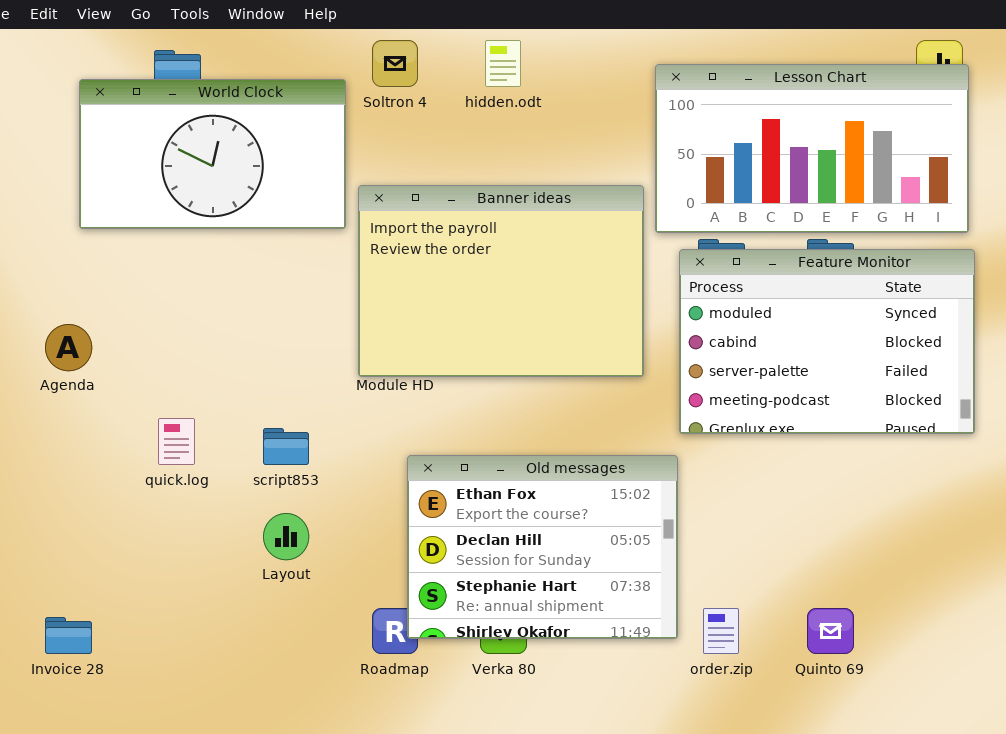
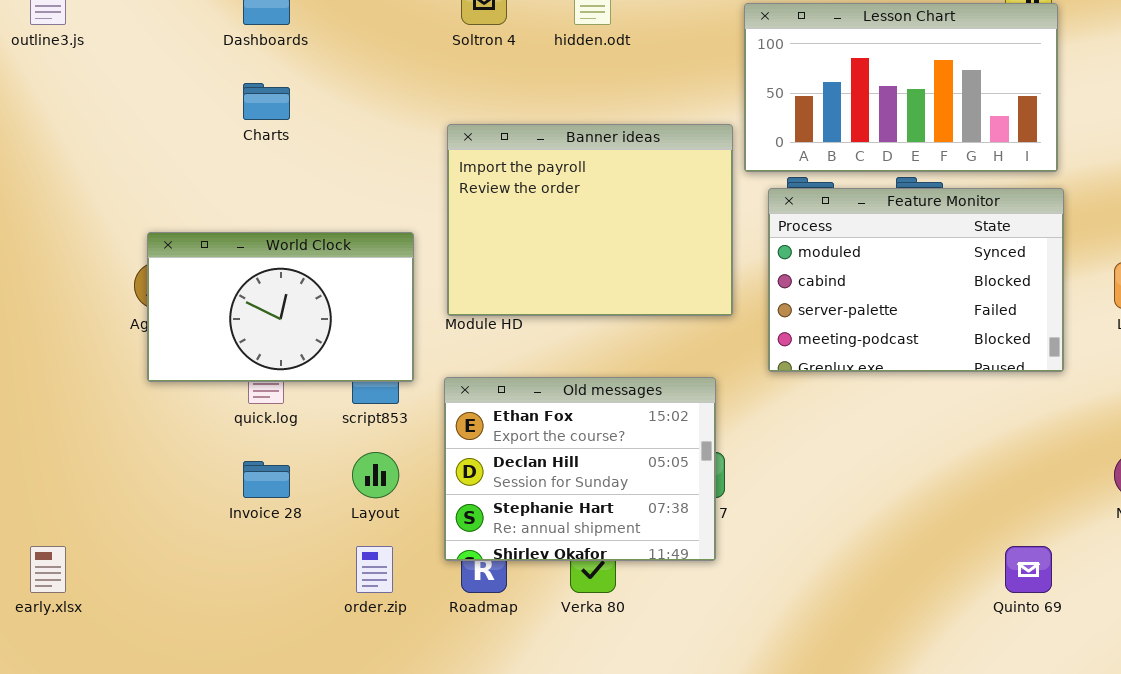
World Clock: [79,79,346,229] -> [147,232,414,382], moved
Old messages: [407,455,678,639] -> [444,377,716,561], moved
order.zip: [703,608,739,654] -> [356,546,393,593], moved
Quinto 69: [807,608,854,654] -> [1005,546,1052,593], moved
Invoice 28: [45,617,92,654] -> [243,461,290,498], moved

